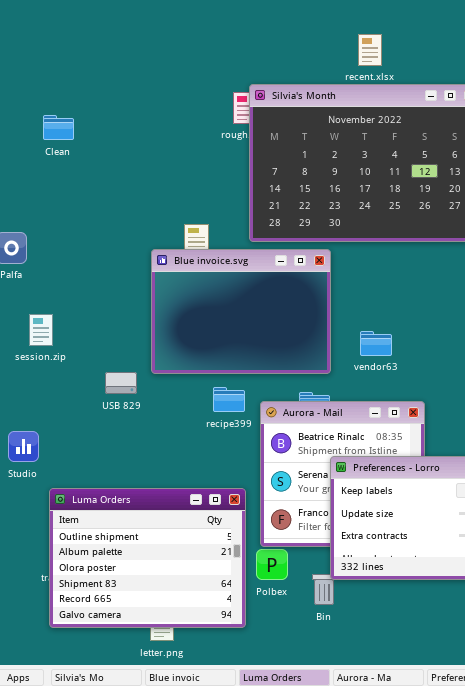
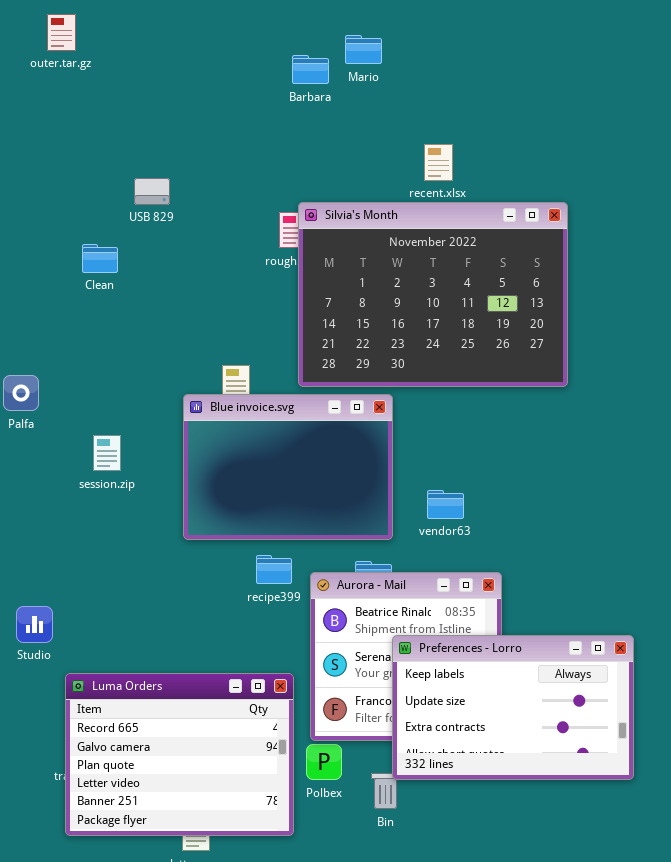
Clean: [43,115,74,140] -> [82,244,118,273], moved
session.zip: [29,314,53,346] -> [93,435,121,471], moved
USB 829: [105,372,137,394] -> [134,178,170,205], moved
Luma Orders: [49,488,246,628] -> [65,673,294,836], scrolled down 4 rows

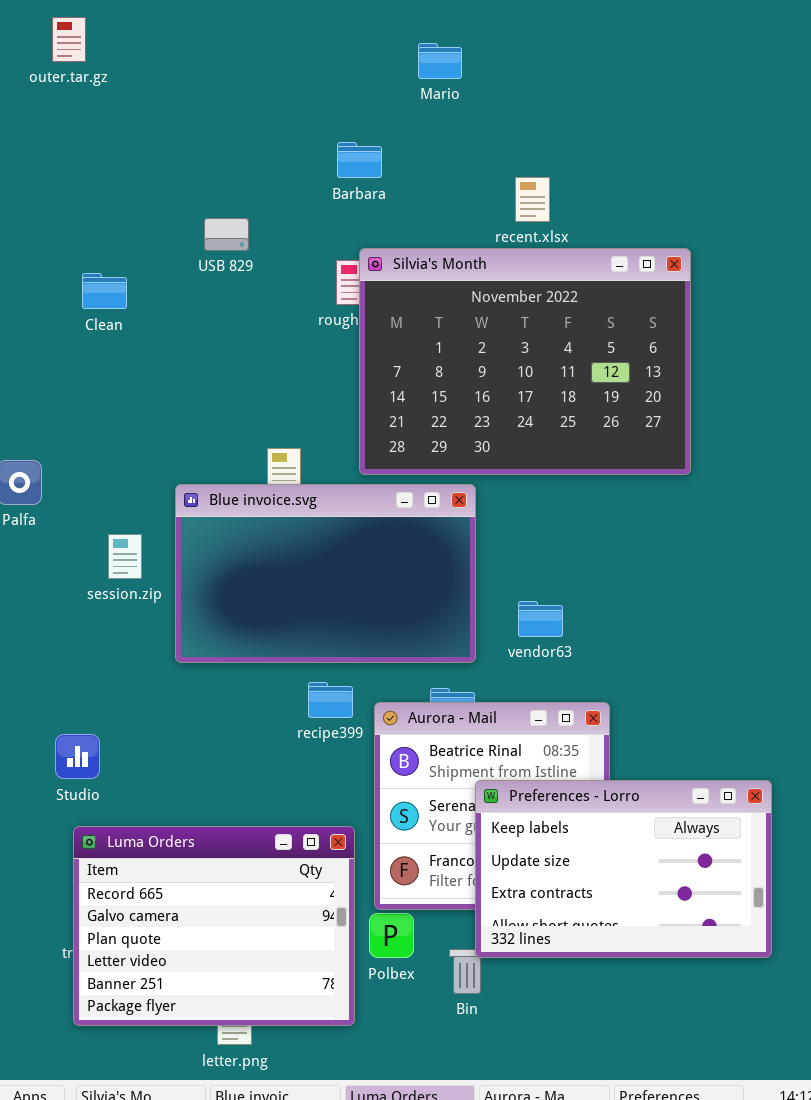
Barbara: [292,55,329,84] -> [337,142,382,178], moved
USB 829: [134,178,170,205] -> [204,218,249,251], moved
Clean: [82,244,118,273] -> [82,273,127,309], moved
Blue invoice.svg: [183,394,393,540] -> [175,484,476,663], resized
Studio: [16,606,53,643] -> [55,734,100,779], moved

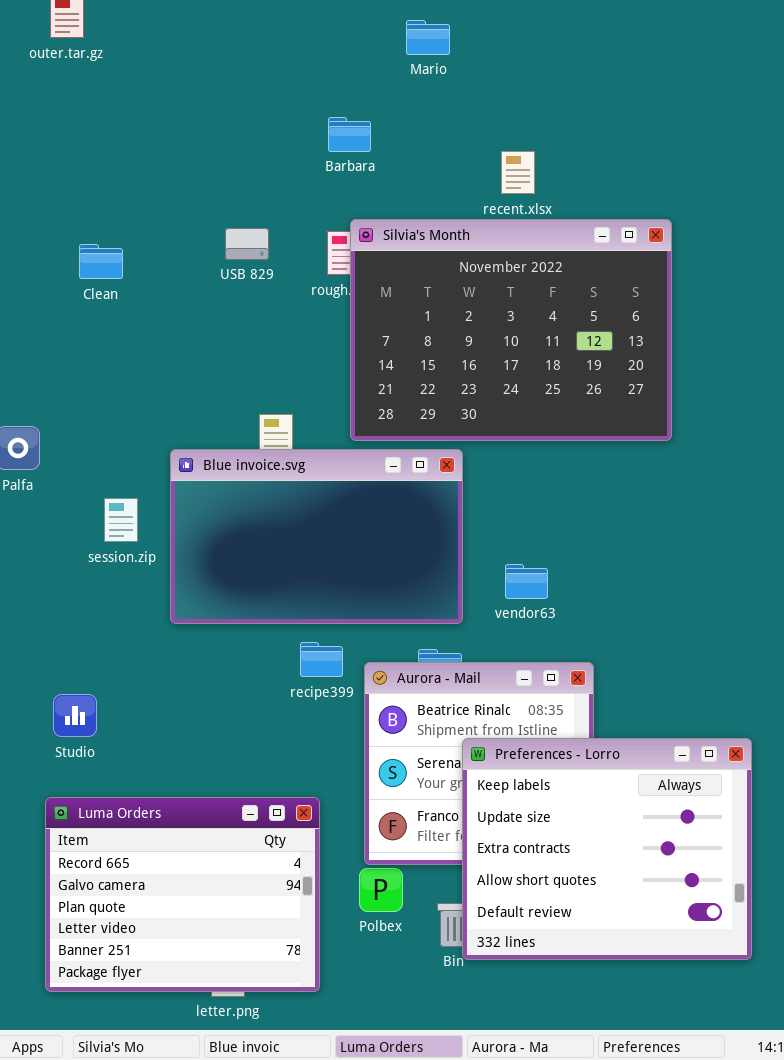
USB 829: [204,218,249,251] -> [225,228,269,260], moved
Preferences - Lorro: [475,780,772,958] -> [462,738,752,960], resized
Luma Orders: [73,826,355,1026] -> [45,797,320,992], moved

